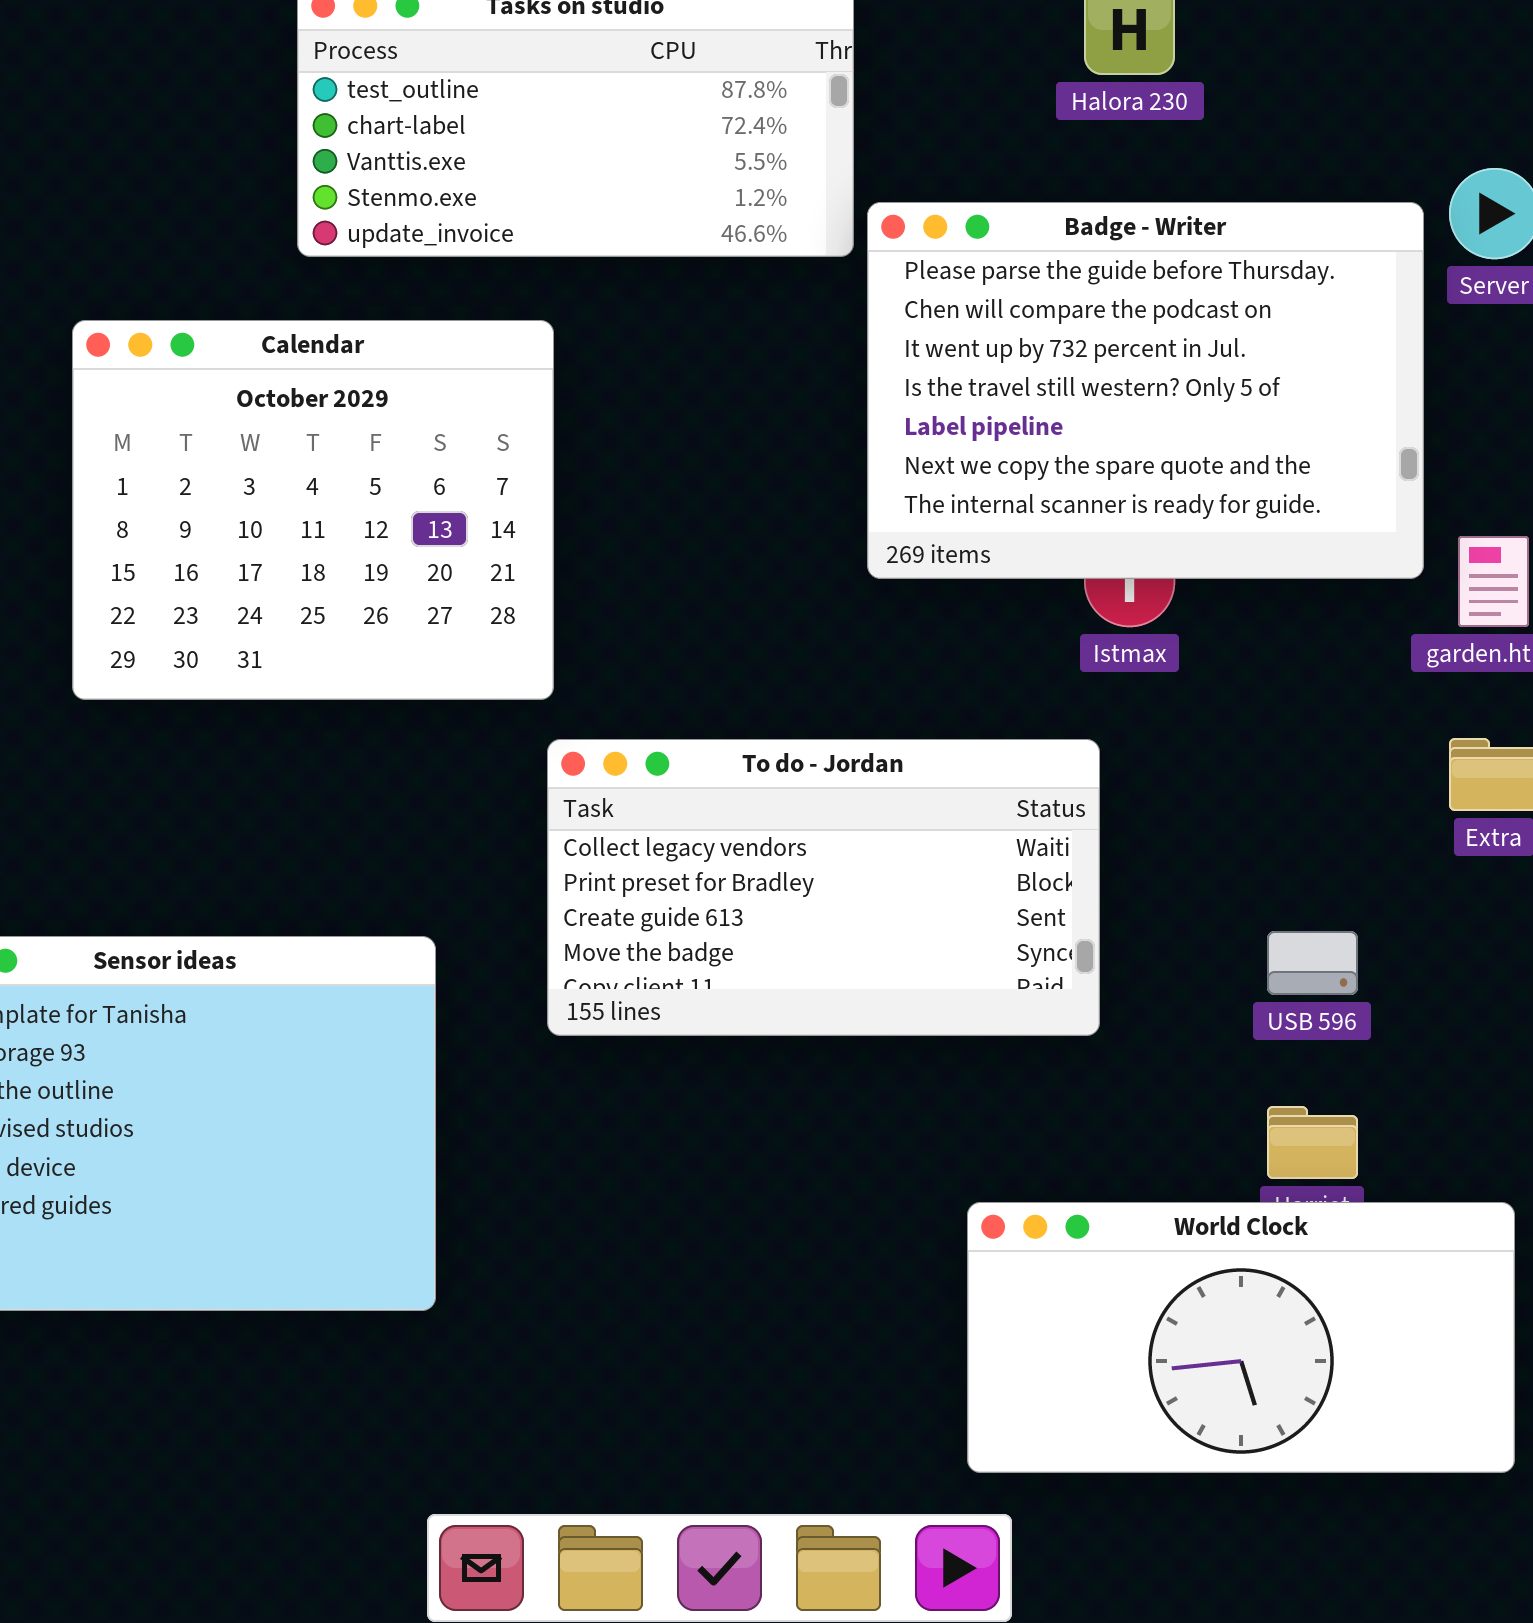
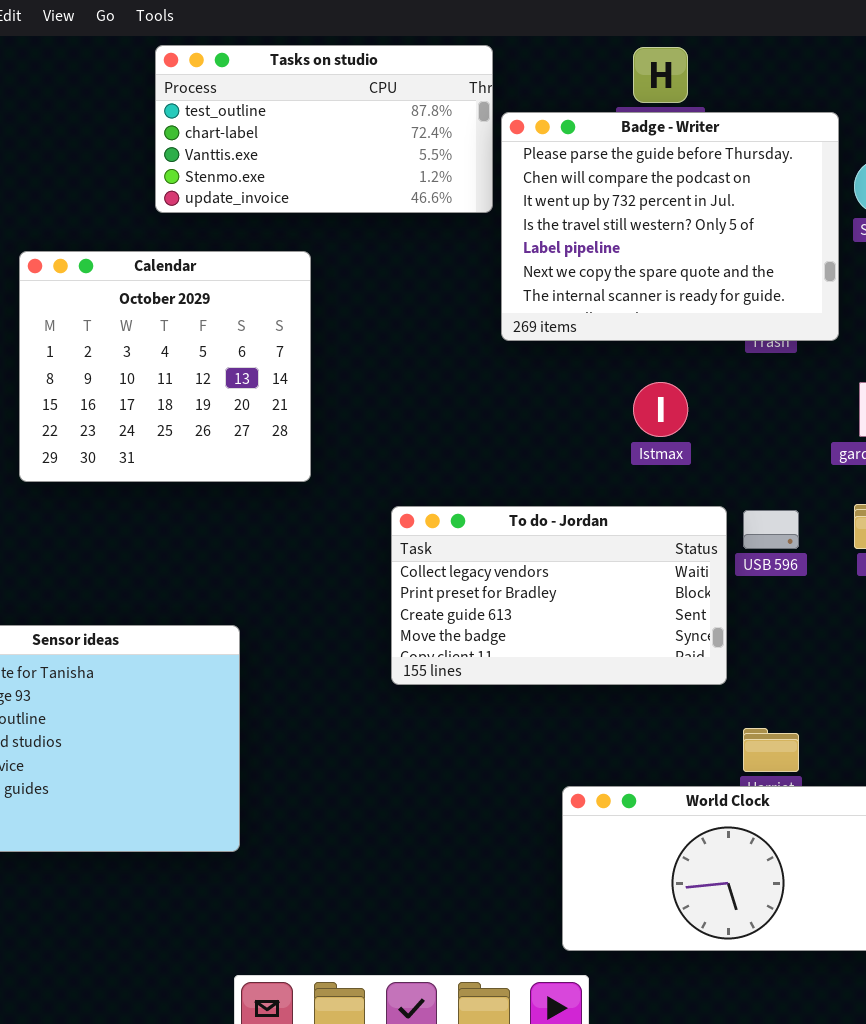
Badge - Writer: [867,202,1424,579] -> [501,112,839,341], moved
To do - Jordan: [547,739,1100,1036] -> [391,506,727,685], moved
USB 596: [1267,931,1358,995] -> [743,510,799,549], moved

